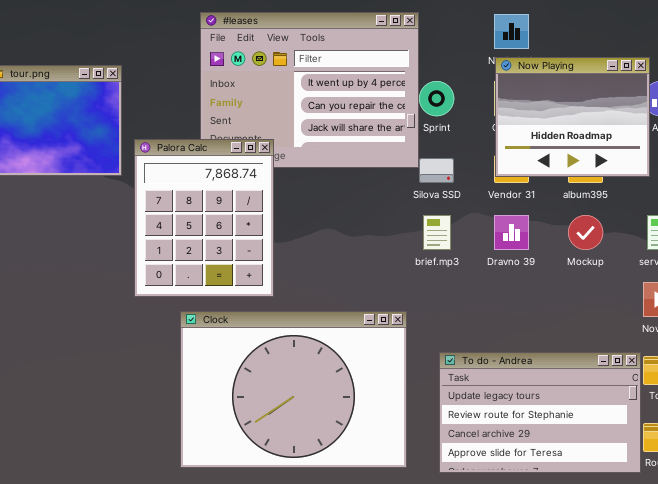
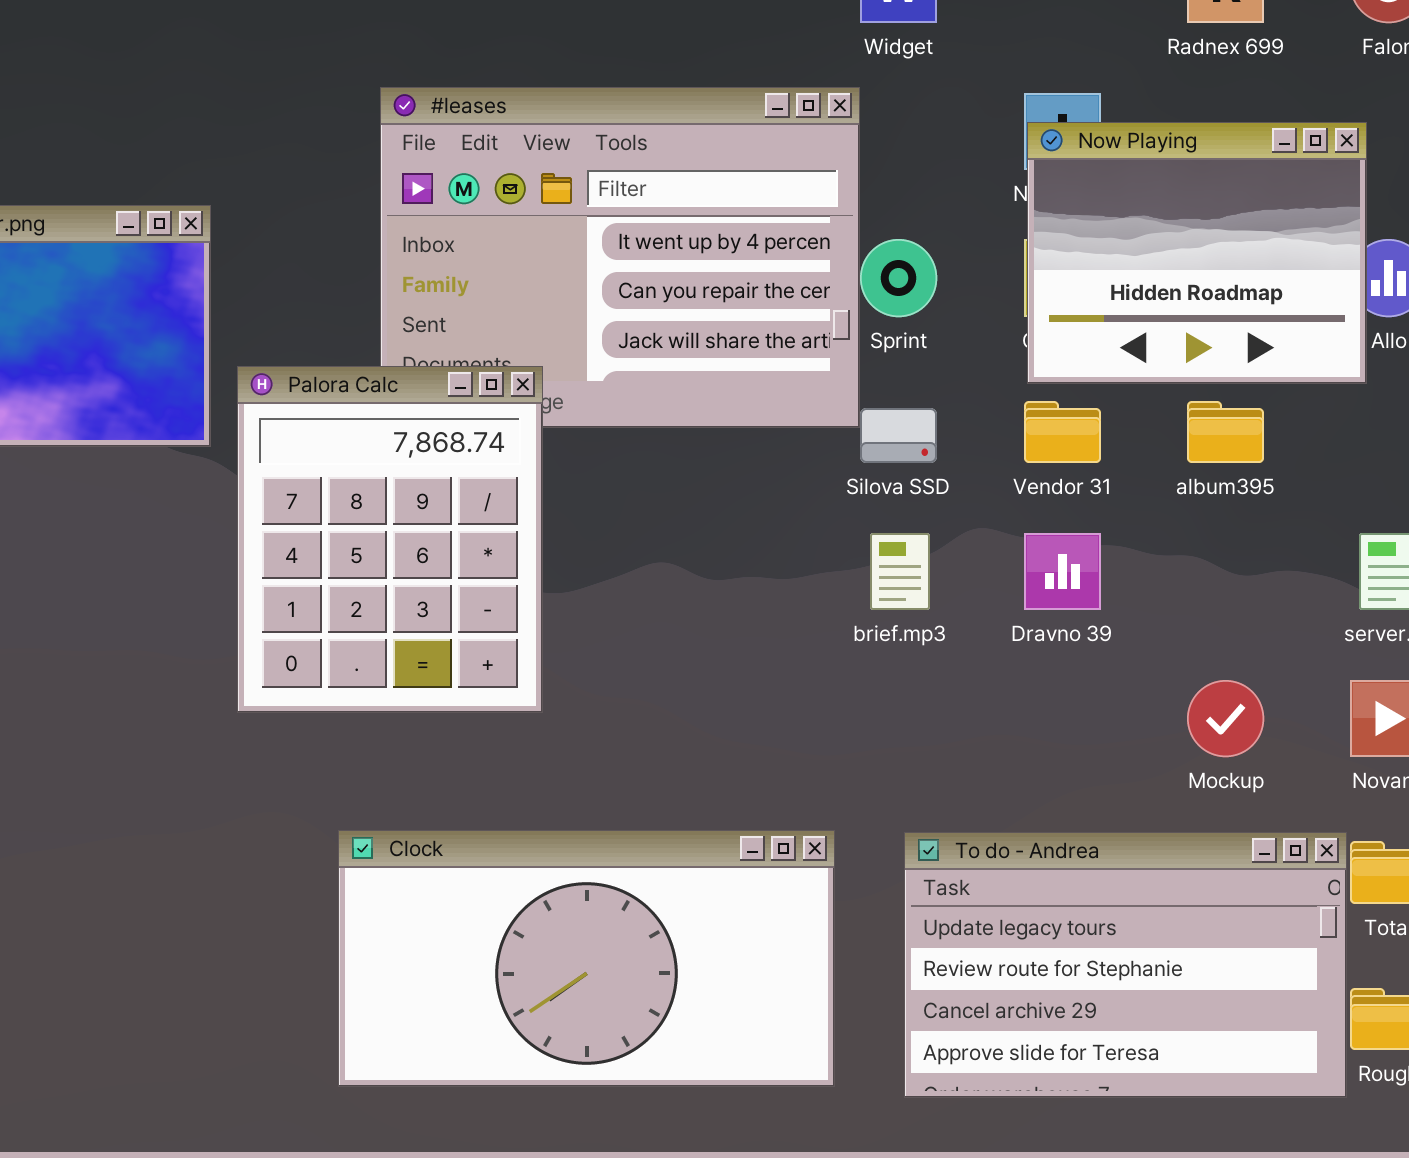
Now Playing: [495,57,650,177] -> [1027,122,1367,384], moved
Mockup: [568,215,603,250] -> [1187,680,1264,757], moved
Clock: [180,311,407,468] -> [338,830,835,1087], resized

